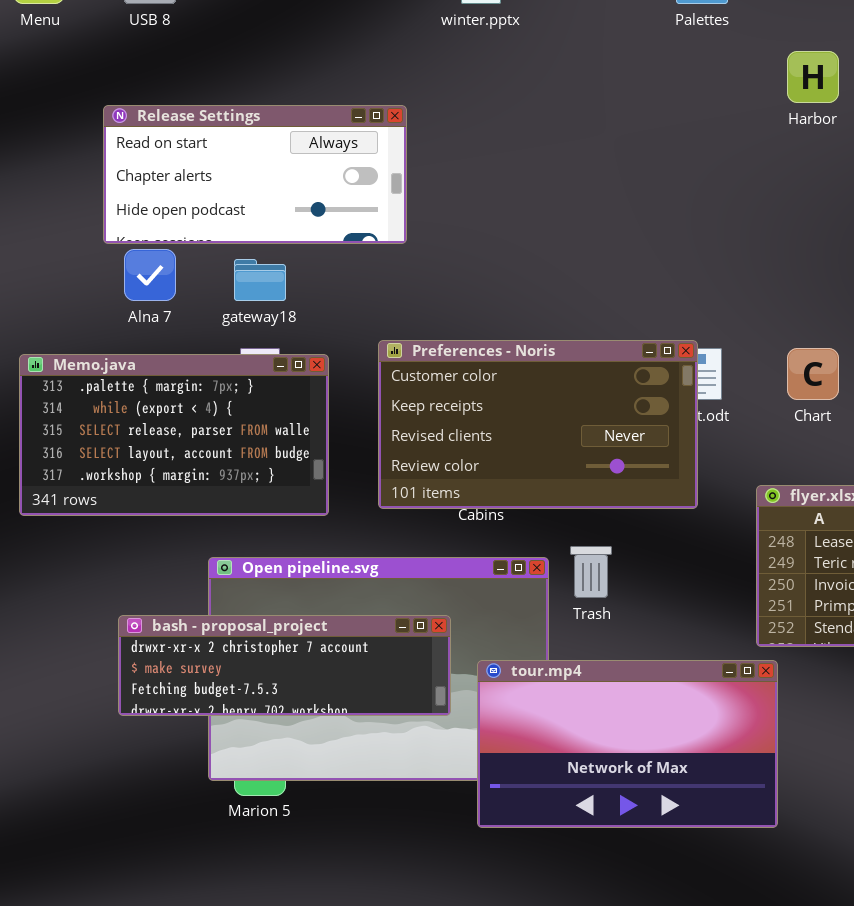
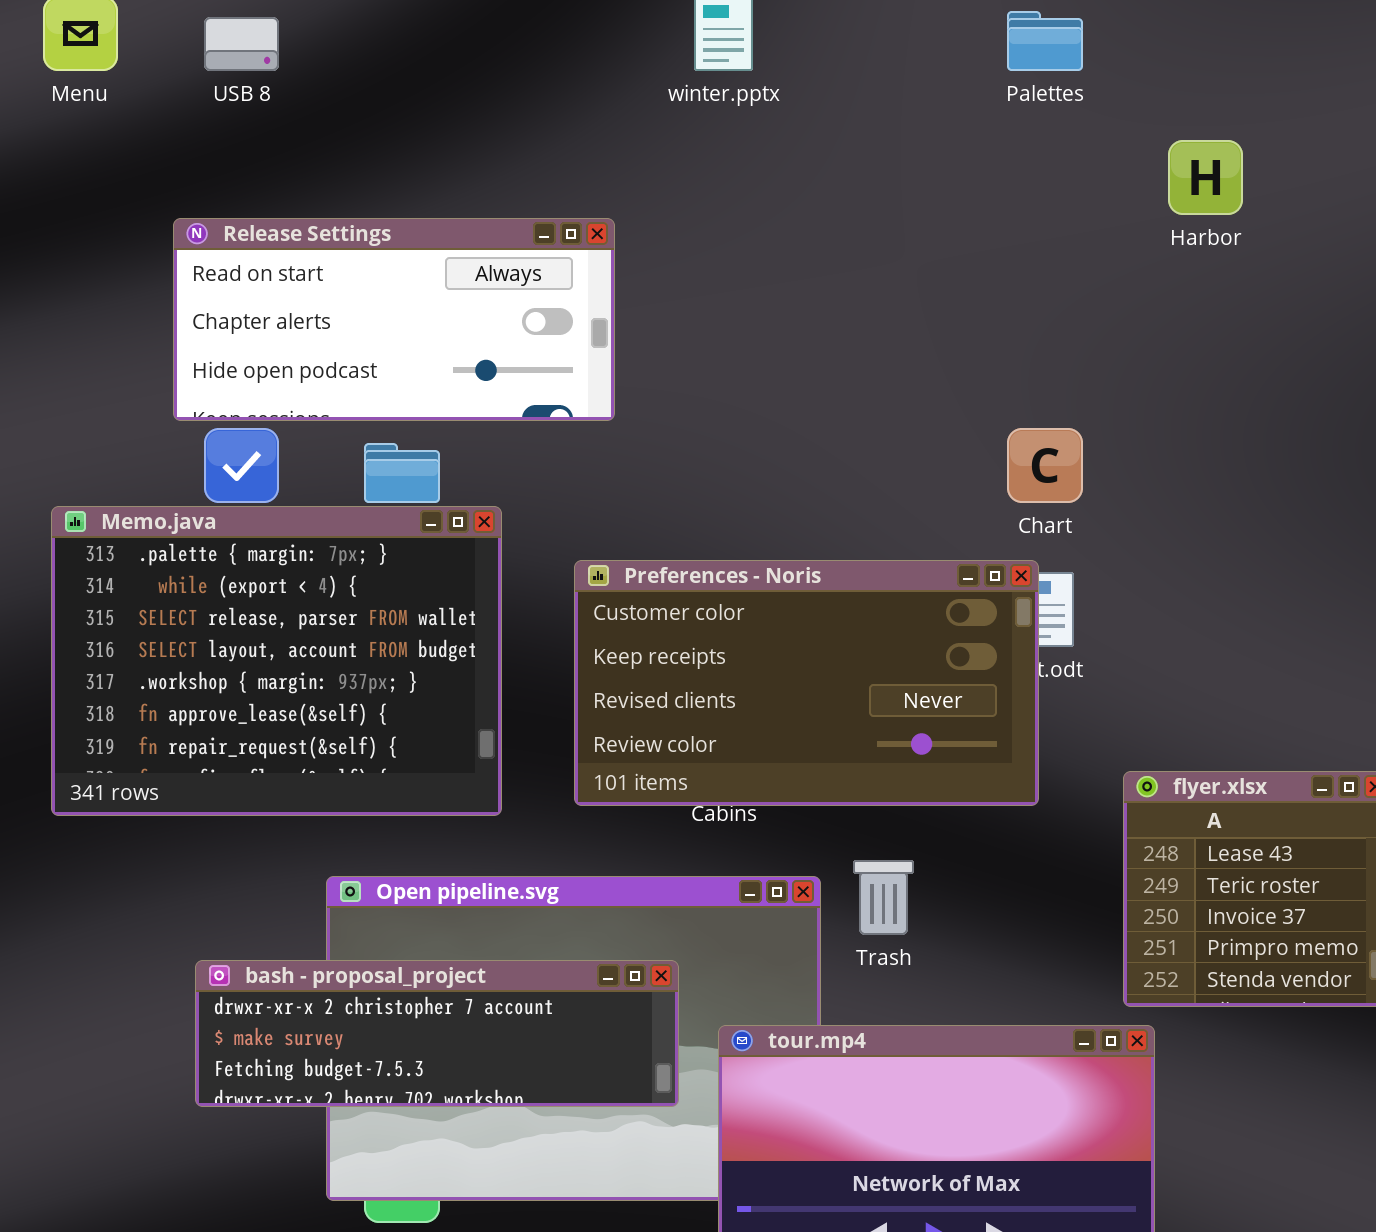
Chart: [787,348,839,400] -> [1007,428,1083,503], moved
Memo.java: [19,354,329,516] -> [51,506,502,816], resized

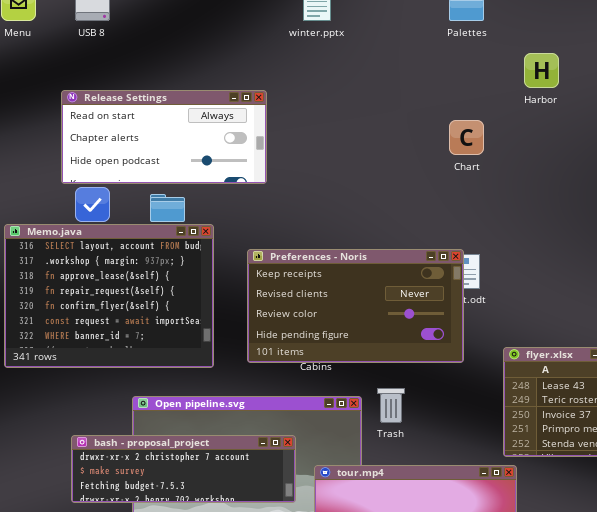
Chart: [1007,428,1083,503] -> [449,120,484,155], moved
Memo.java: [51,506,502,816] -> [4,224,214,368], scrolled down 3 rows
Preferences - Noris: [574,560,1039,806] -> [247,249,464,363], scrolled down 1 row

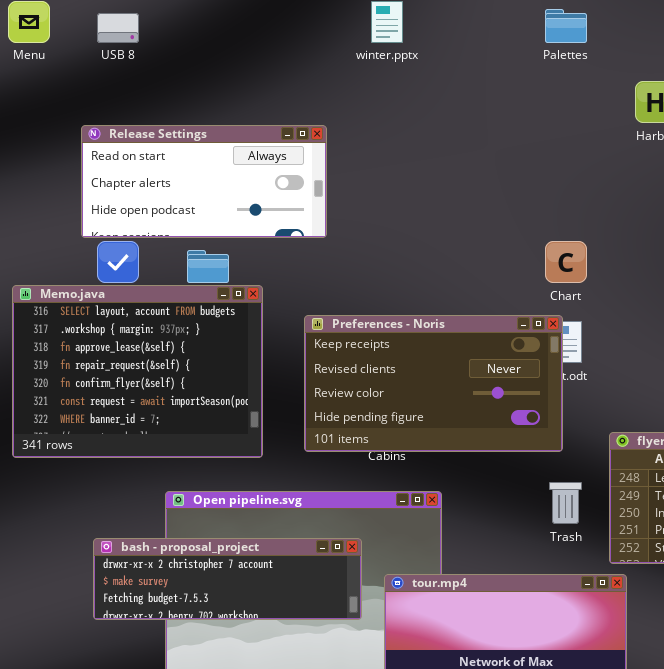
Chart: [449,120,484,155] -> [545,241,587,283], moved
Trash: [377,388,405,423] -> [549,482,582,524], moved

